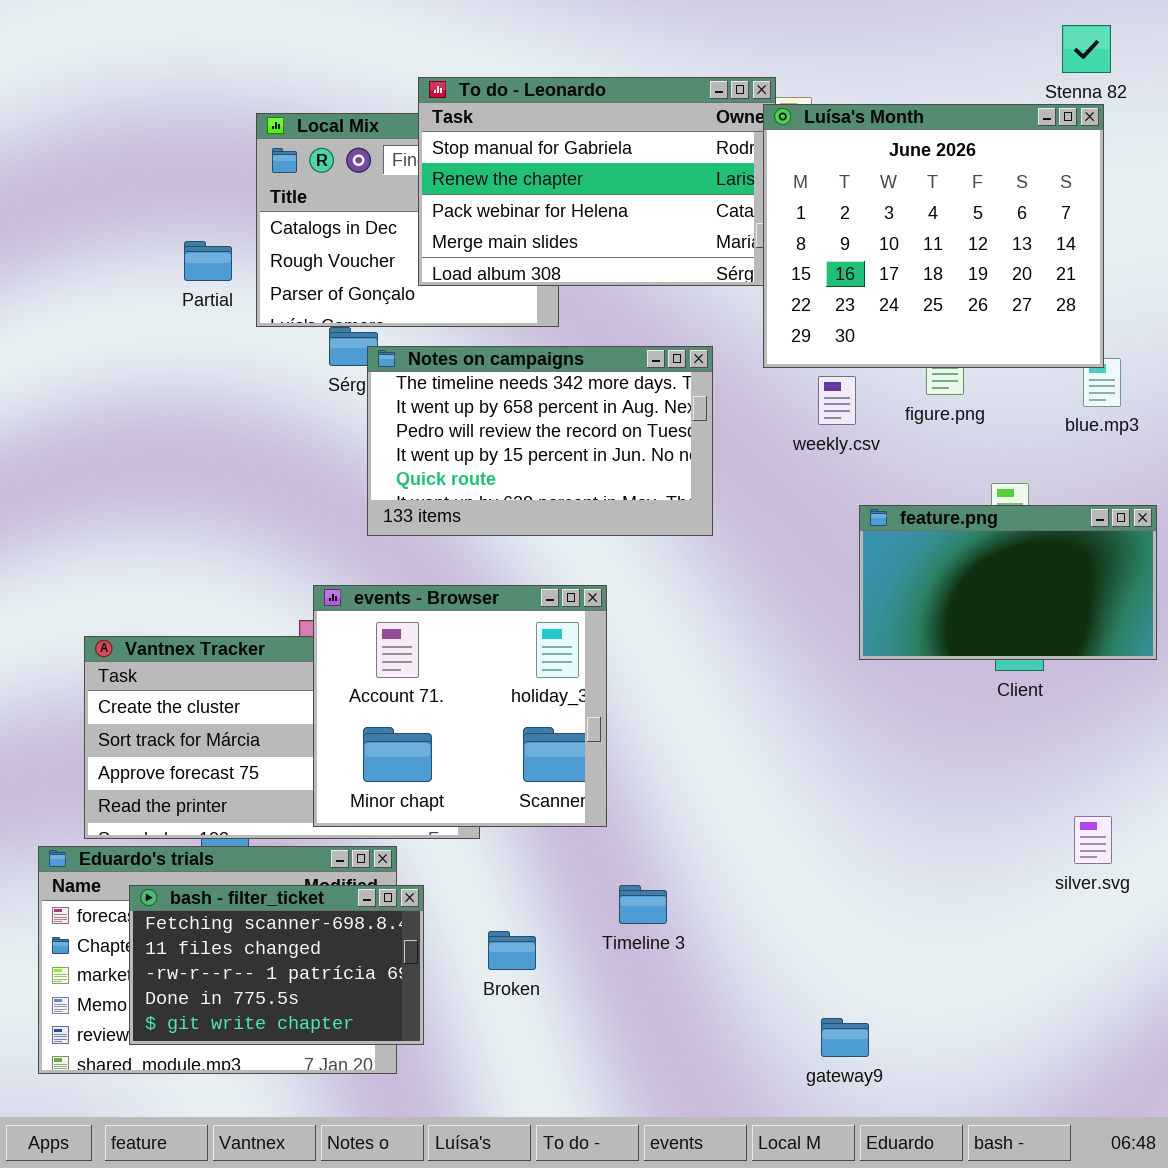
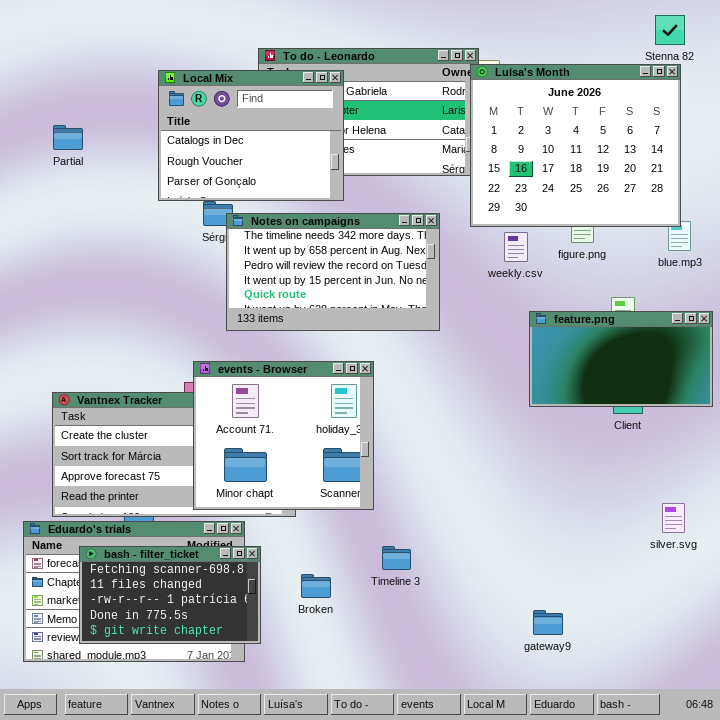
Local Mix: [256,113,559,327] -> [158,70,344,201], raised
Partial: [184,241,232,281] -> [53,125,83,150], moved
gateway9: [821,1018,869,1057] -> [533,610,563,635], moved

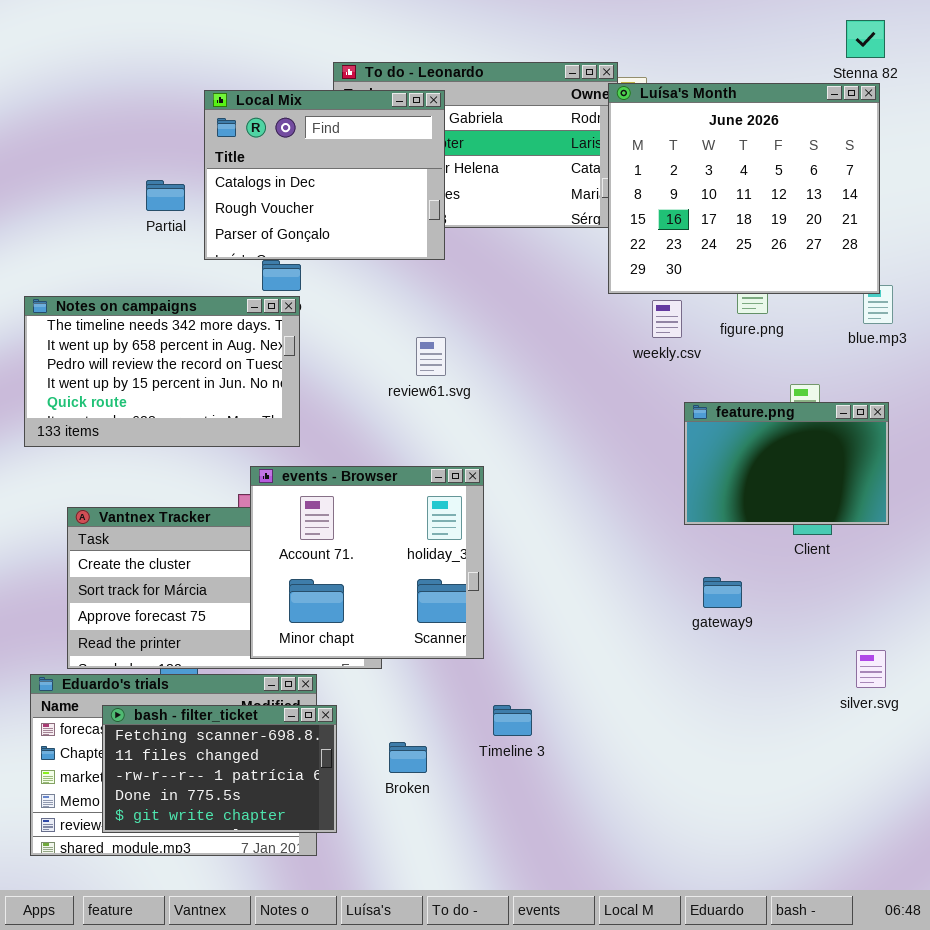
Partial: [53,125,83,150] -> [146,180,185,211], moved
Notes on campaigns: [226,213,440,331] -> [24,296,300,447], moved
feature.png: [529,311,713,407] -> [684,402,889,525], resized
gateway9: [533,610,563,635] -> [703,577,742,608], moved

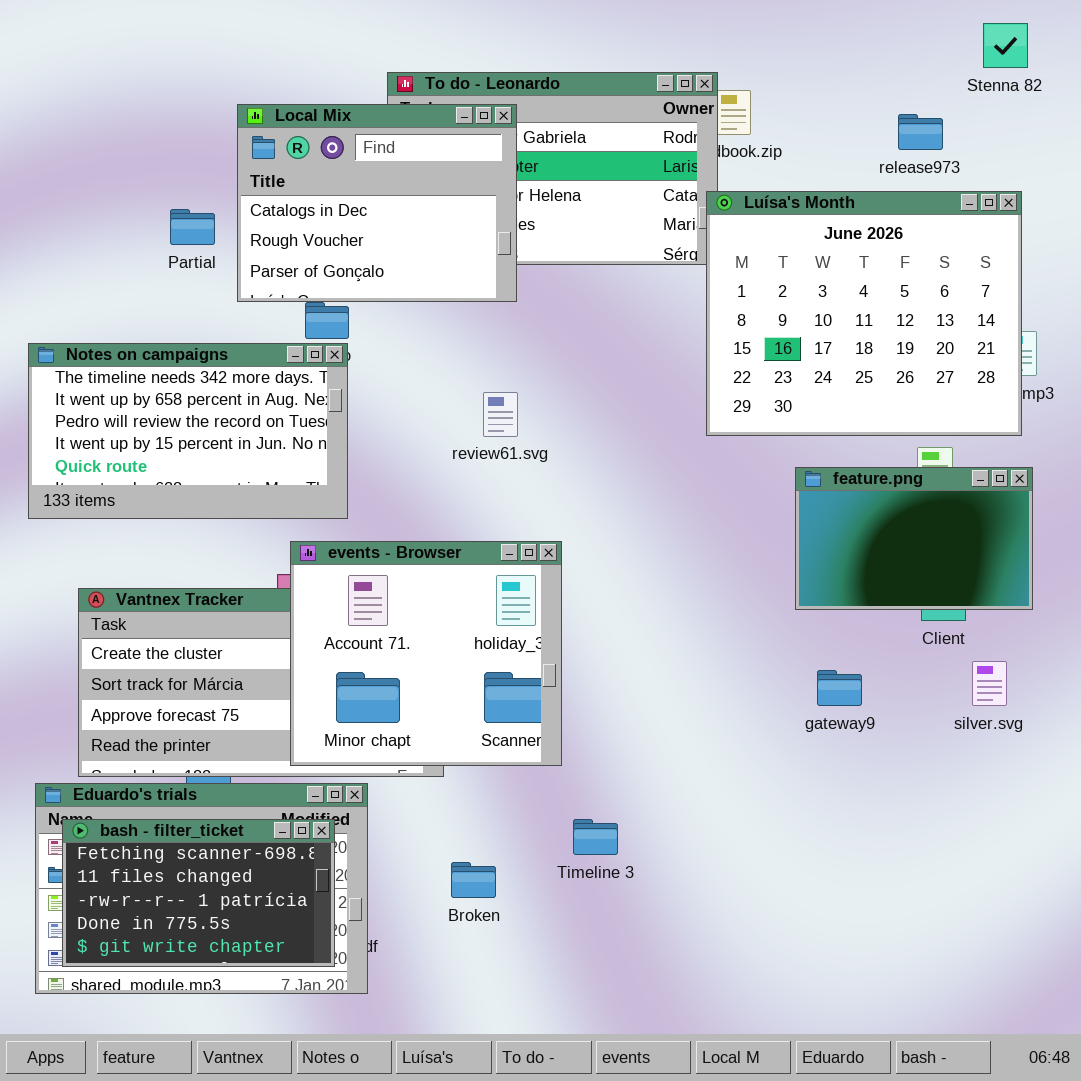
Luísa's Month: [608,83,880,294] -> [706,191,1022,436], moved
silver.svg: [856,650,886,688] -> [972,661,1007,706], moved
bash - filter_ticket: [102,705,337,833] -> [62,819,335,967], moved

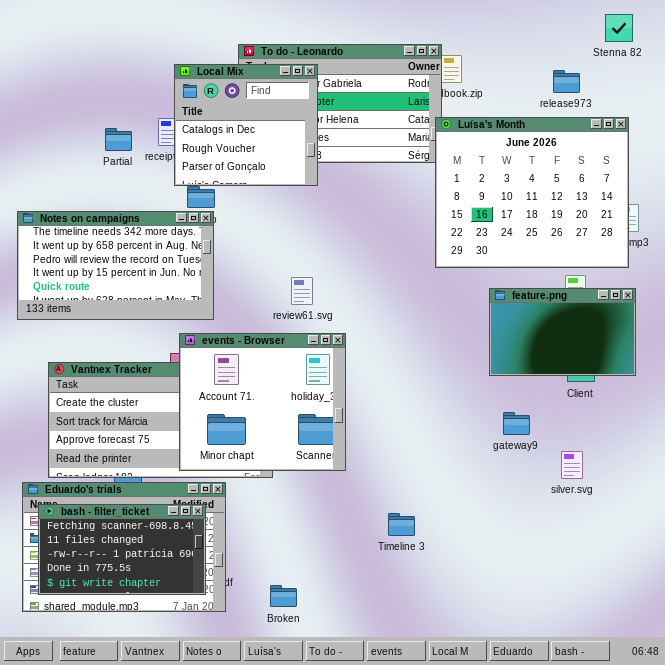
Local Mix: [237,104,517,302] -> [174,64,318,186], resized
review61.svg: [483,392,518,437] -> [291,277,313,305], moved
silver.svg: [972,661,1007,706] -> [561,451,583,479], moved
Timeline 3: [573,819,618,855] -> [388,513,415,536], moved
Broken: [451,862,496,898] -> [270,585,297,607], moved

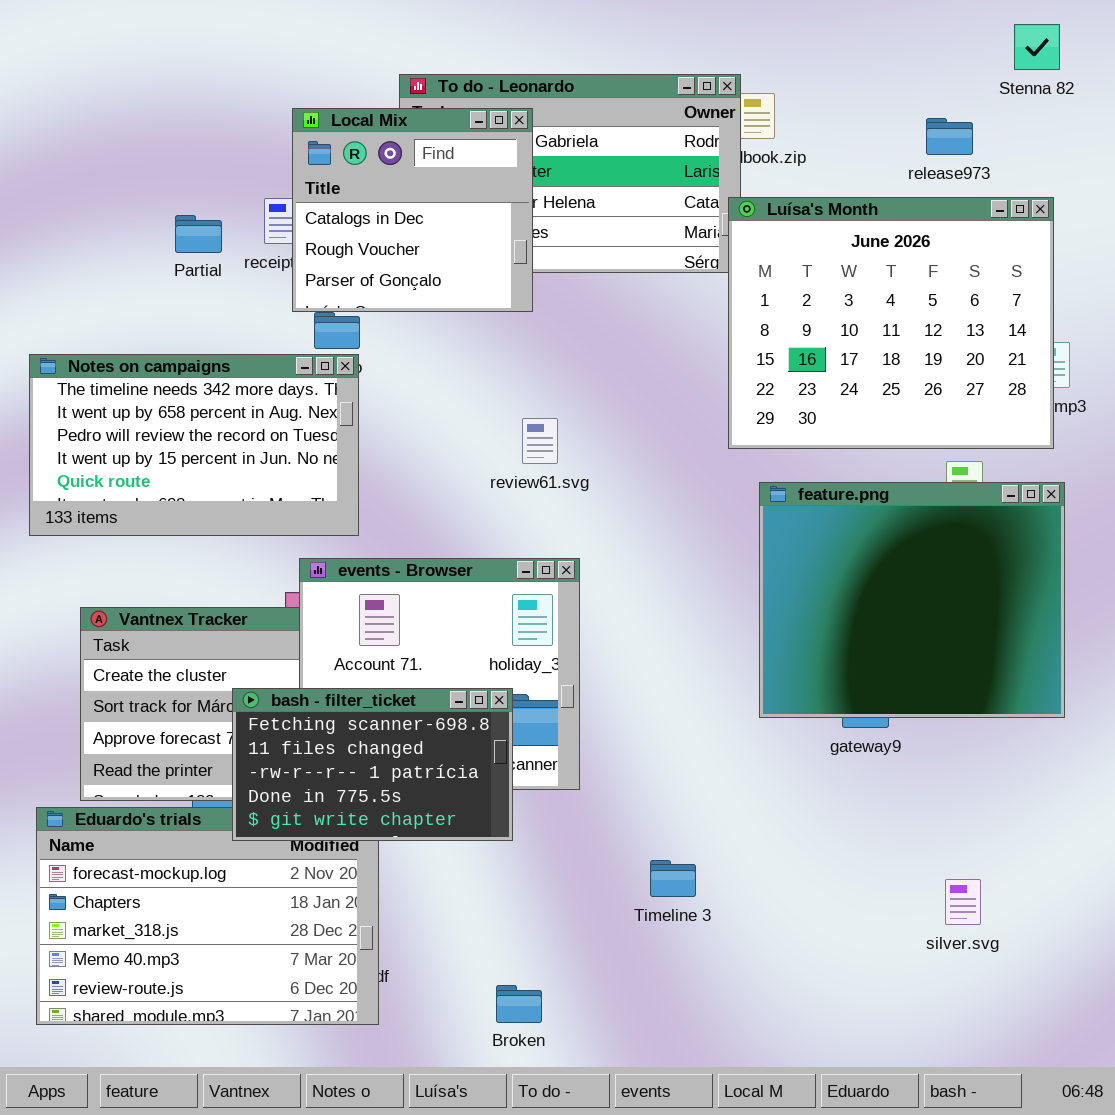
review61.svg: [291,277,313,305] -> [522,418,558,464], moved
feature.png: [489,288,636,376] -> [759,482,1065,718], resized
silver.svg: [561,451,583,479] -> [945,879,981,925], moved
bash - filter_ticket: [38,504,206,595] -> [232,688,513,841], moved
Broken: [270,585,297,607] -> [496,985,542,1023], moved

